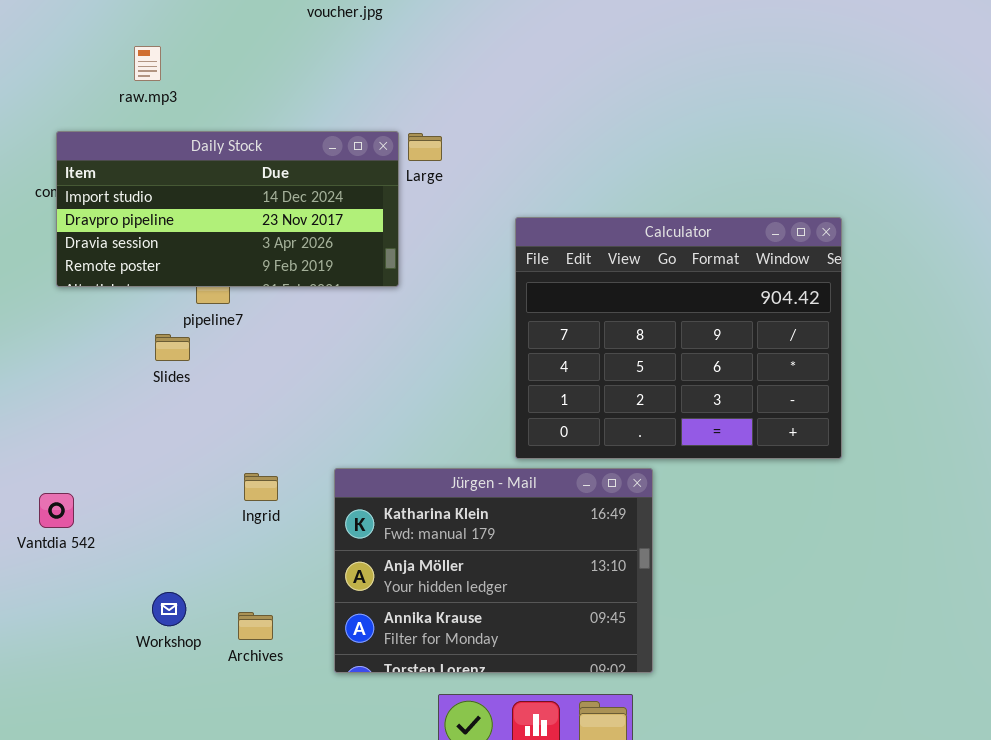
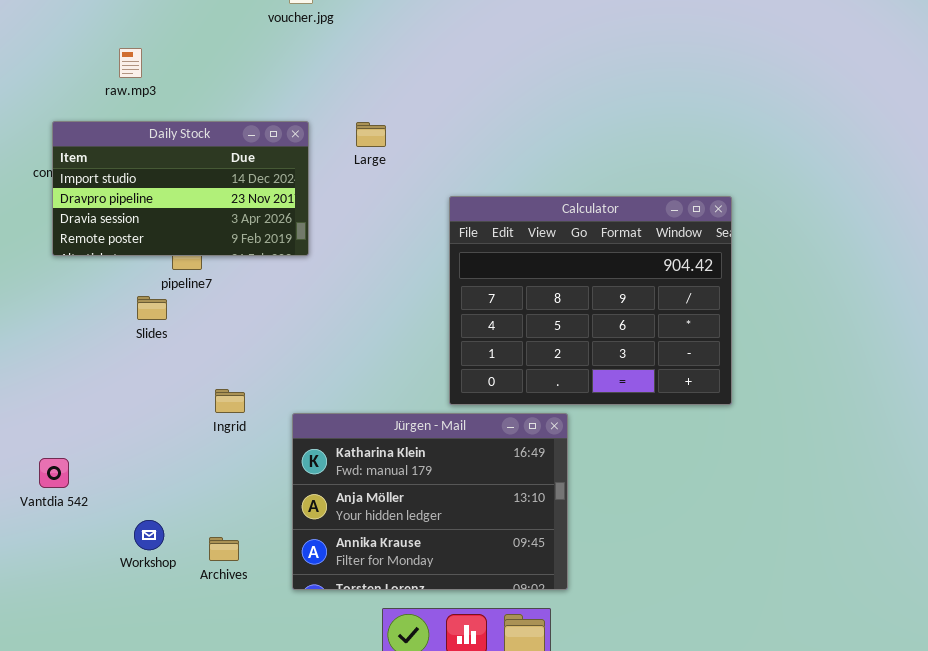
Daily Stock: [56,131,399,287] -> [52,121,309,256], resized
Ingrid: [244,473,278,501] -> [215,389,245,413], moved
Vantdia 542: [39,493,74,528] -> [39,458,69,488], moved

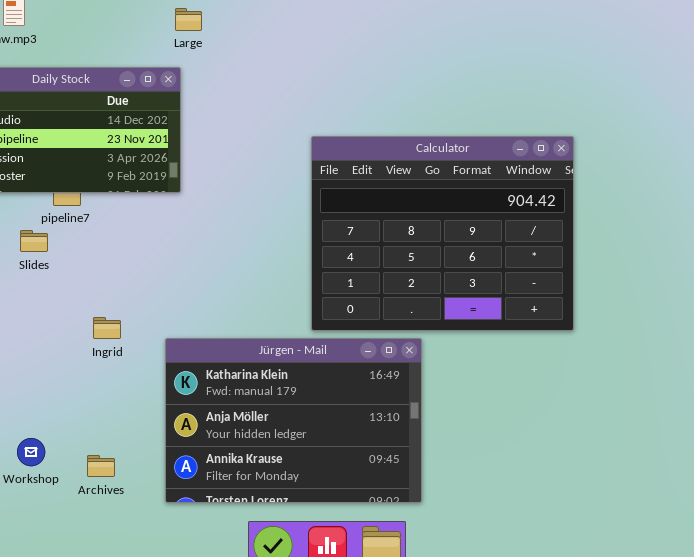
Large: [356,122,386,147] -> [175,8,202,31], moved

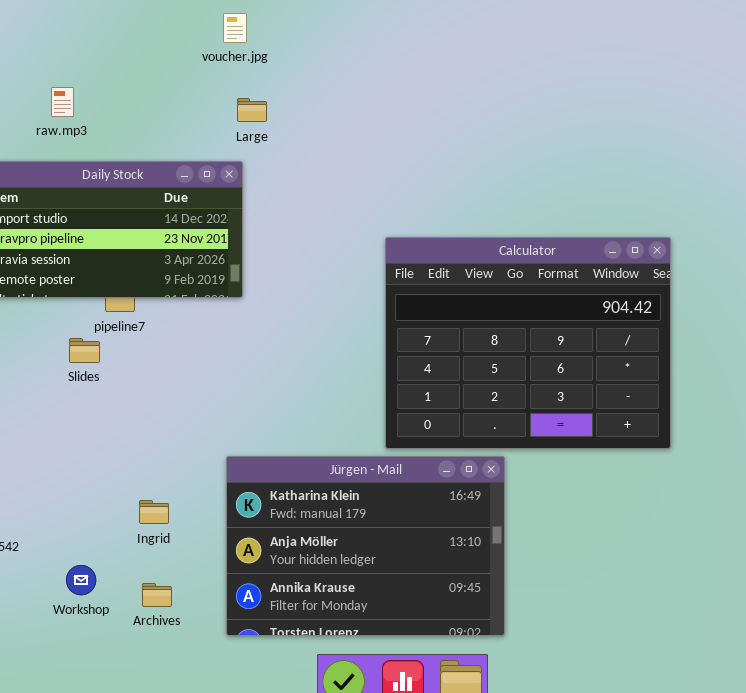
Ingrid: [93,317,121,339] -> [139,500,169,524], moved

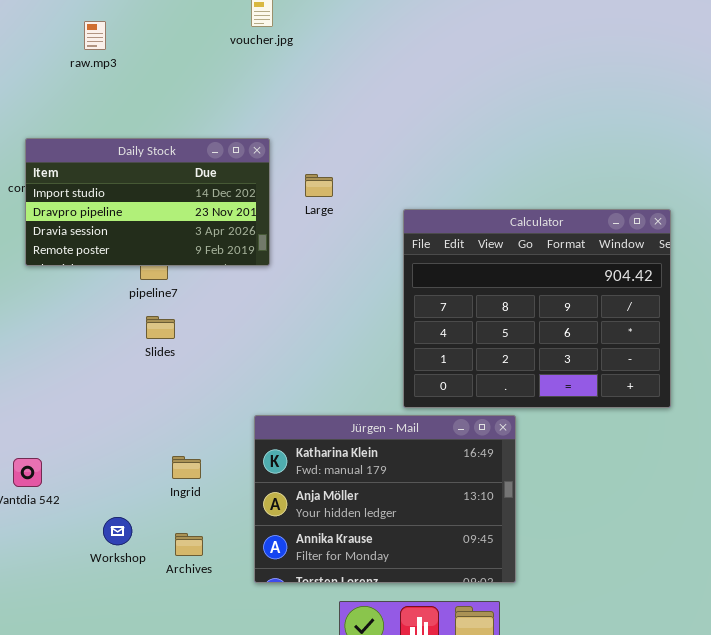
raw.mp3: [51,87,74,117] -> [84,21,106,50], moved
Large: [237,98,267,122] -> [305,174,333,197], moved
Slides: [69,338,100,363] -> [146,316,175,339], moved

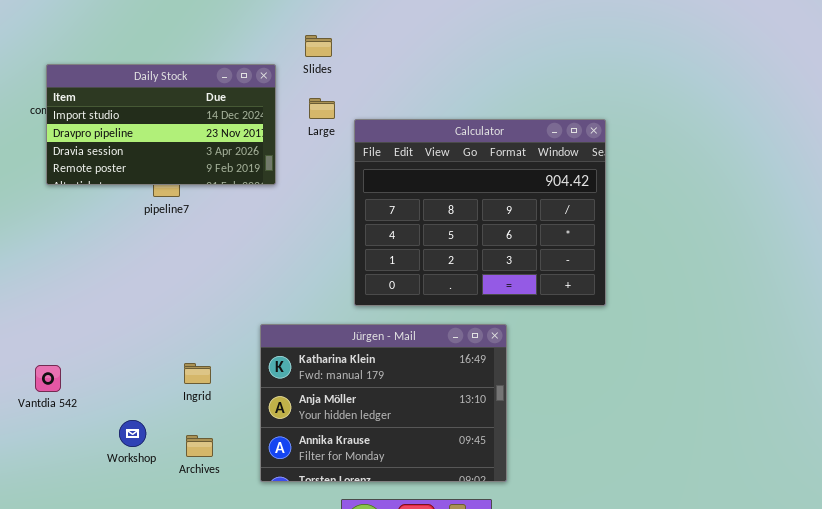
Calculator: [403,209,671,408] -> [354,119,606,306], moved
Slides: [146,316,175,339] -> [305,35,332,57], moved

